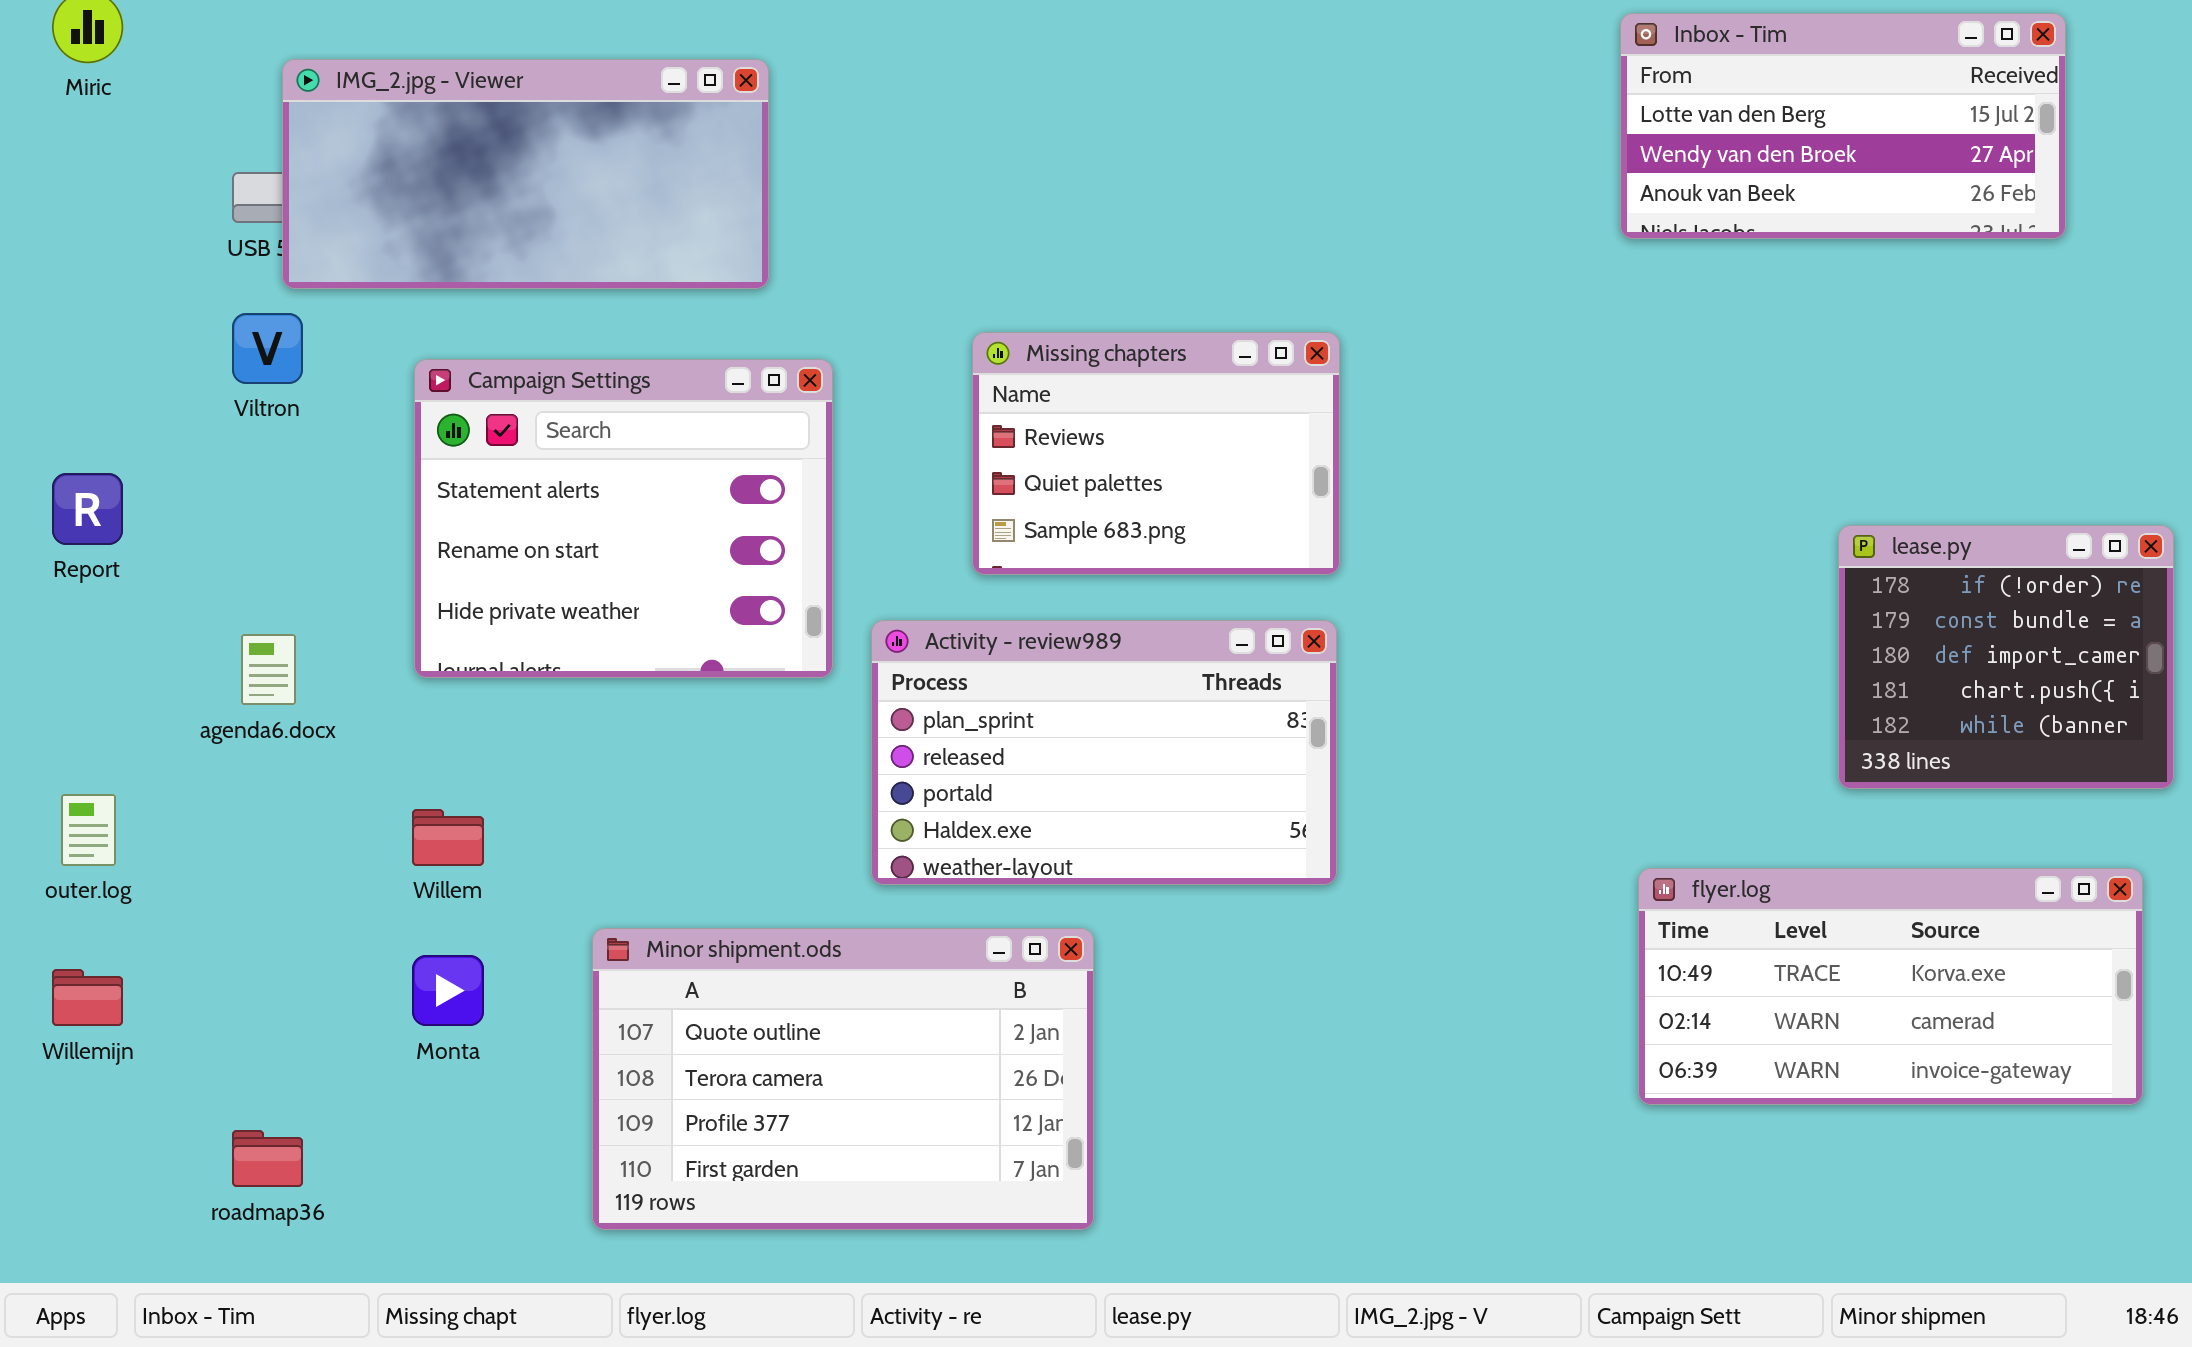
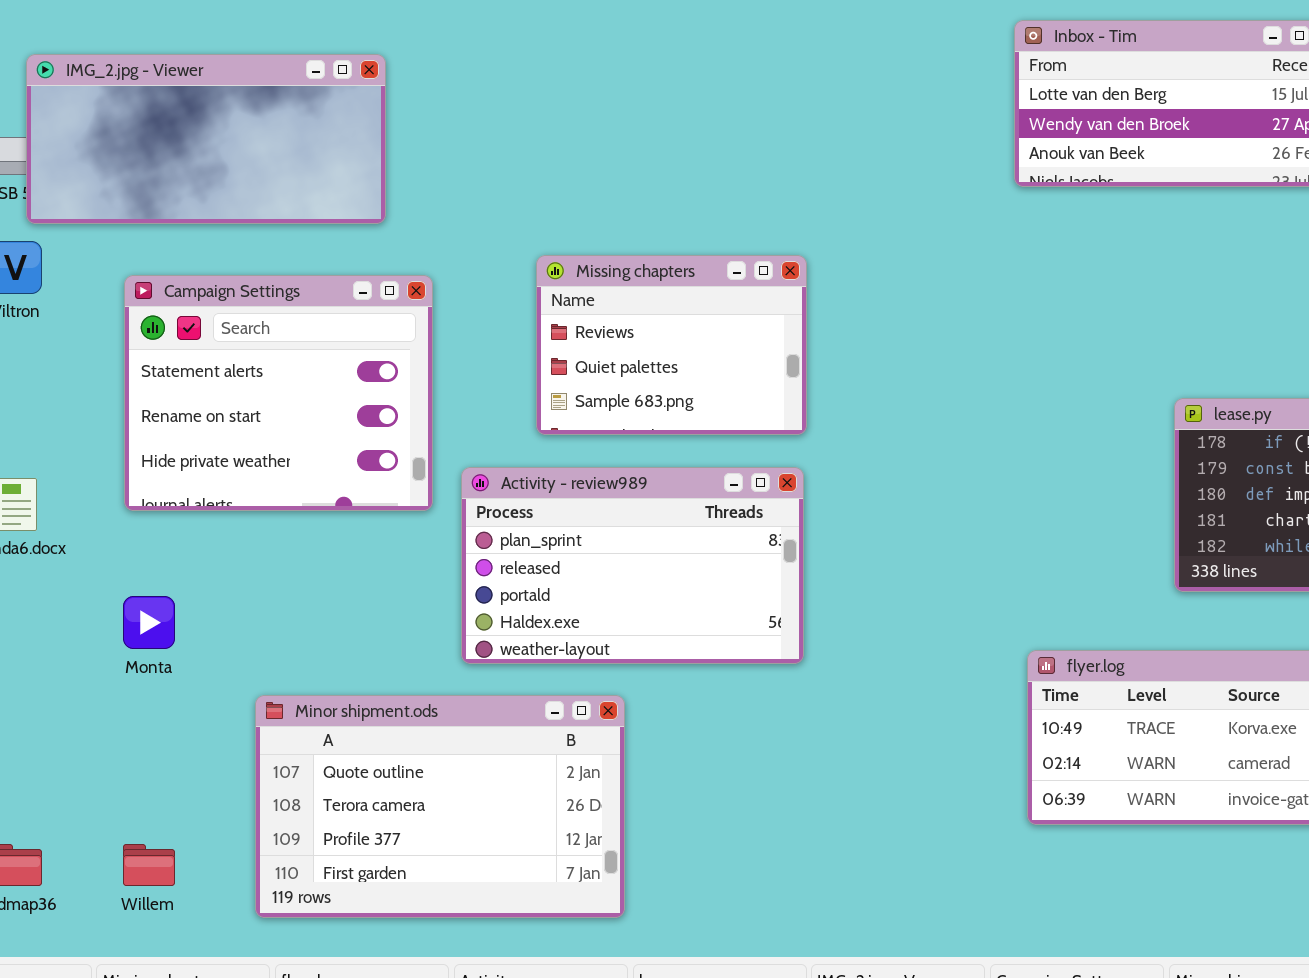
Willem: [412,809,484,866] -> [123,844,175,886], moved
Monta: [412,955,484,1026] -> [123,596,175,649], moved

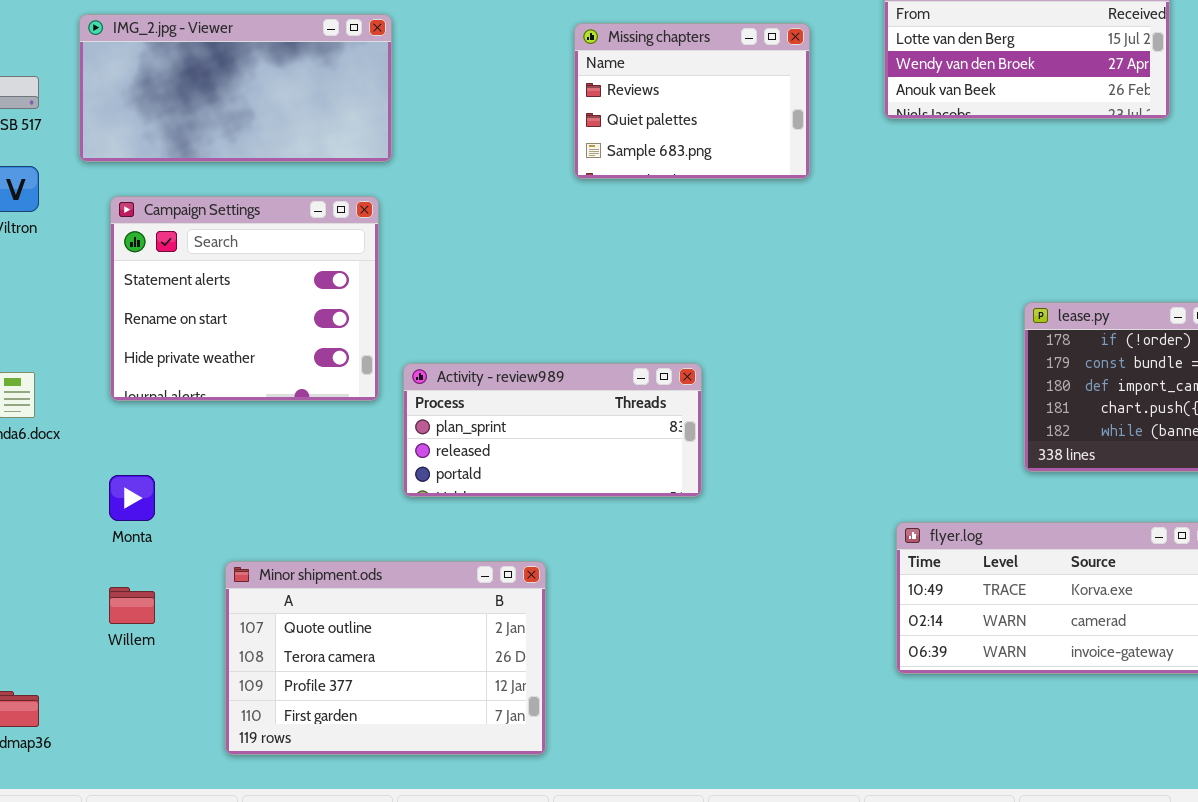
IMG_2.jpg - Viewer: [26,54,386,224] -> [79,14,392,162], moved
Missing chapters: [536,255,807,435] -> [574,23,810,179], moved
Activity - review989: [461,467,804,664] -> [403,363,702,497], resized
Willem: [123,844,175,886] -> [109,587,155,624], moved

